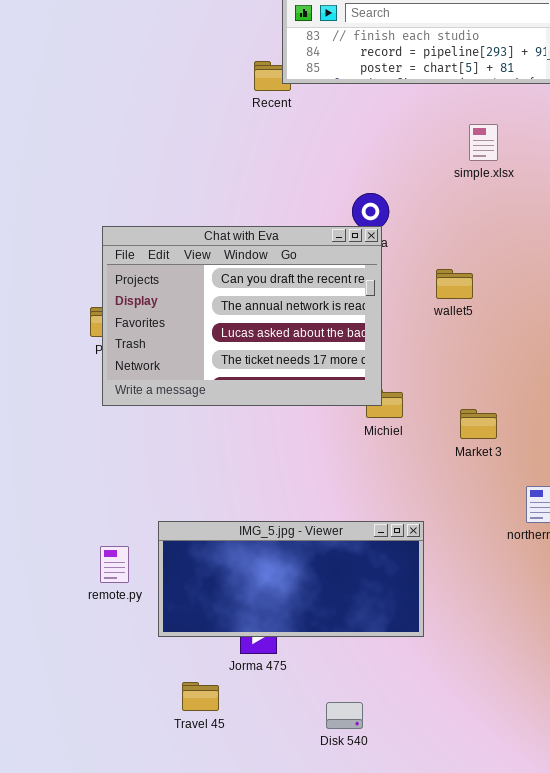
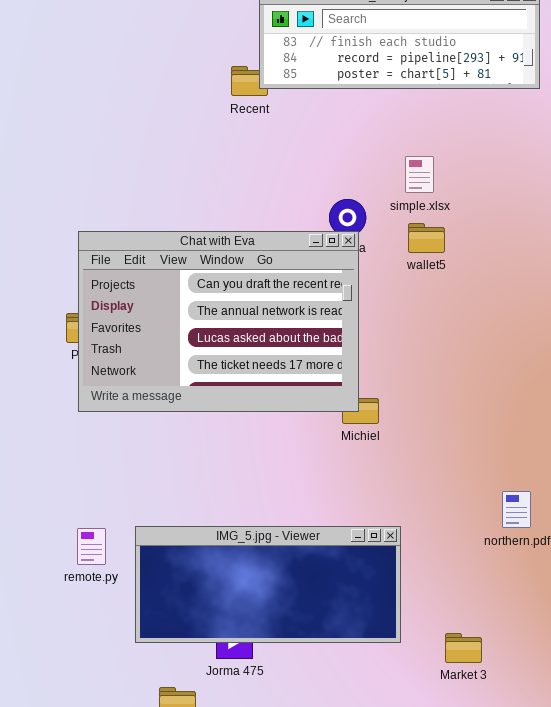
simple.xlsx: [469,124,498,161] -> [405,156,434,193], moved
wallet5: [436,269,473,299] -> [408,223,445,253], moved
Market 3: [460,409,497,439] -> [445,633,482,663], moved
remote.py: [100,546,129,583] -> [77,528,106,565], moved

